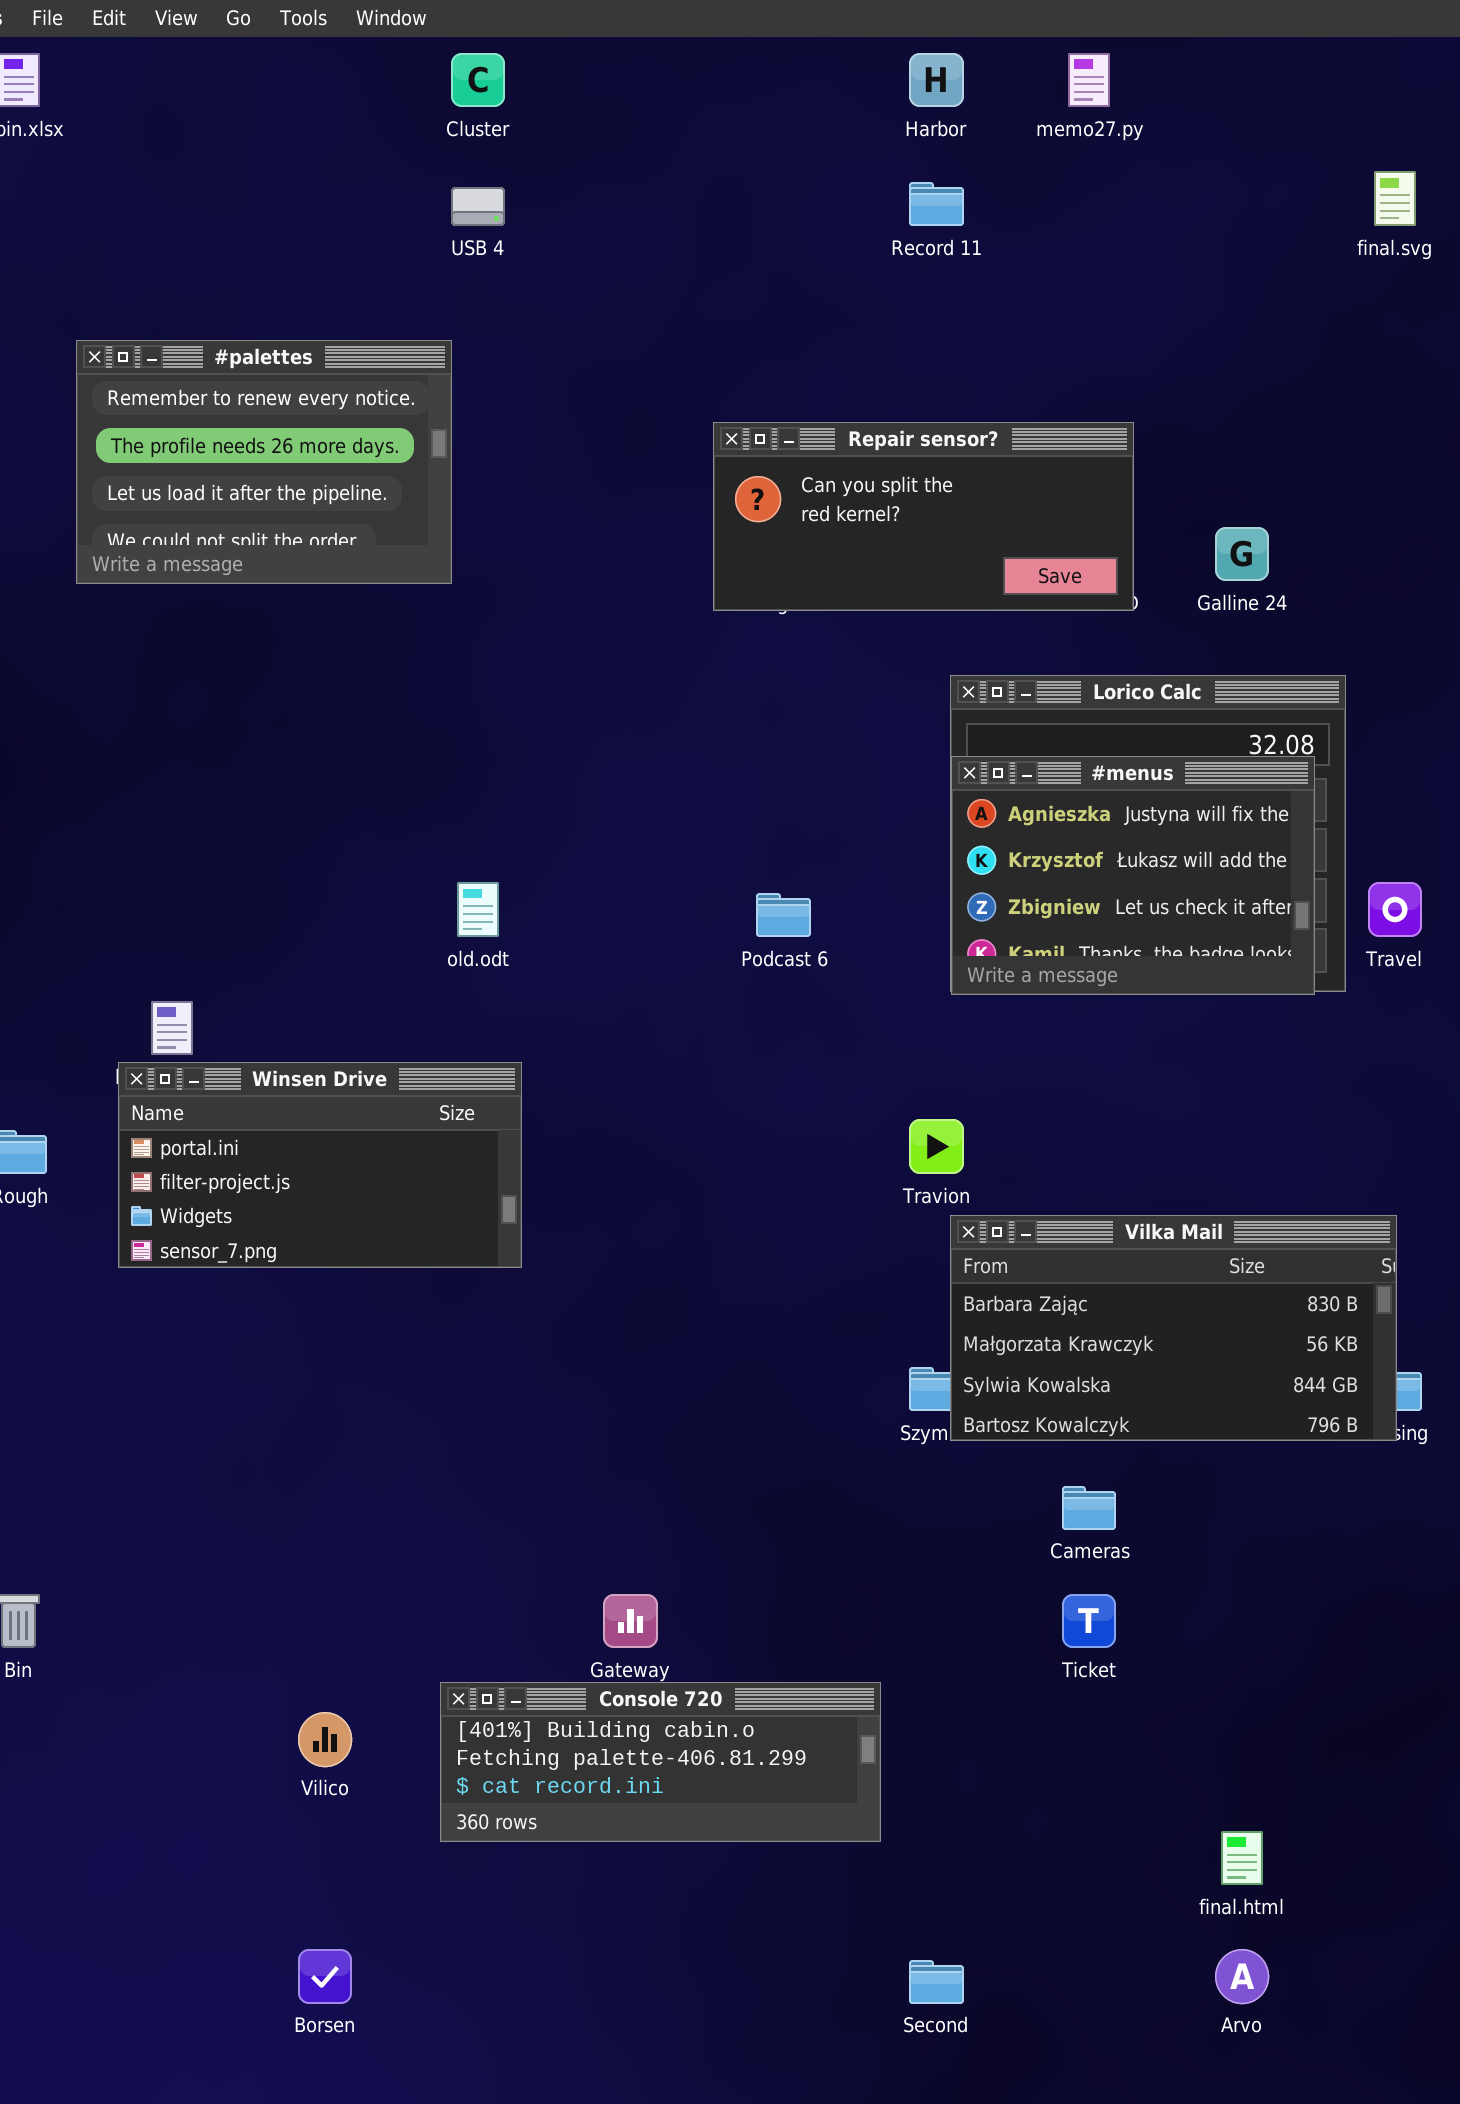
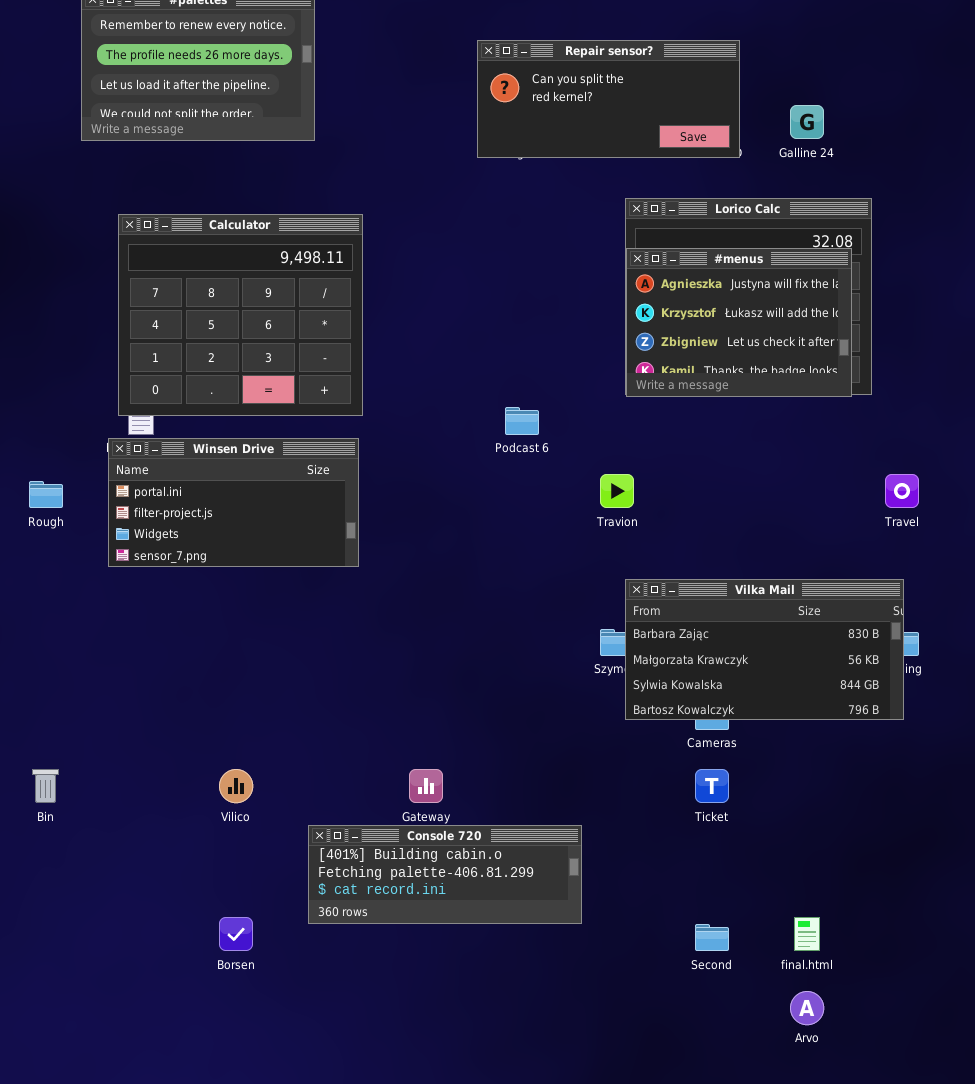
Calculator: none -> [118,214,363,416], opened
Travel: [1368,882,1422,937] -> [885,474,919,508], moved
Podcast 6: [756,893,811,937] -> [505,407,539,435], moved
Vilka Mail: [950,1215,1397,1441] -> [625,579,904,720], moved
Vilico: [298,1712,352,1767] -> [219,769,253,803], moved
Borsen: [298,1949,352,2004] -> [219,917,253,951], moved
Second: [909,1960,964,2004] -> [695,924,729,951], moved

